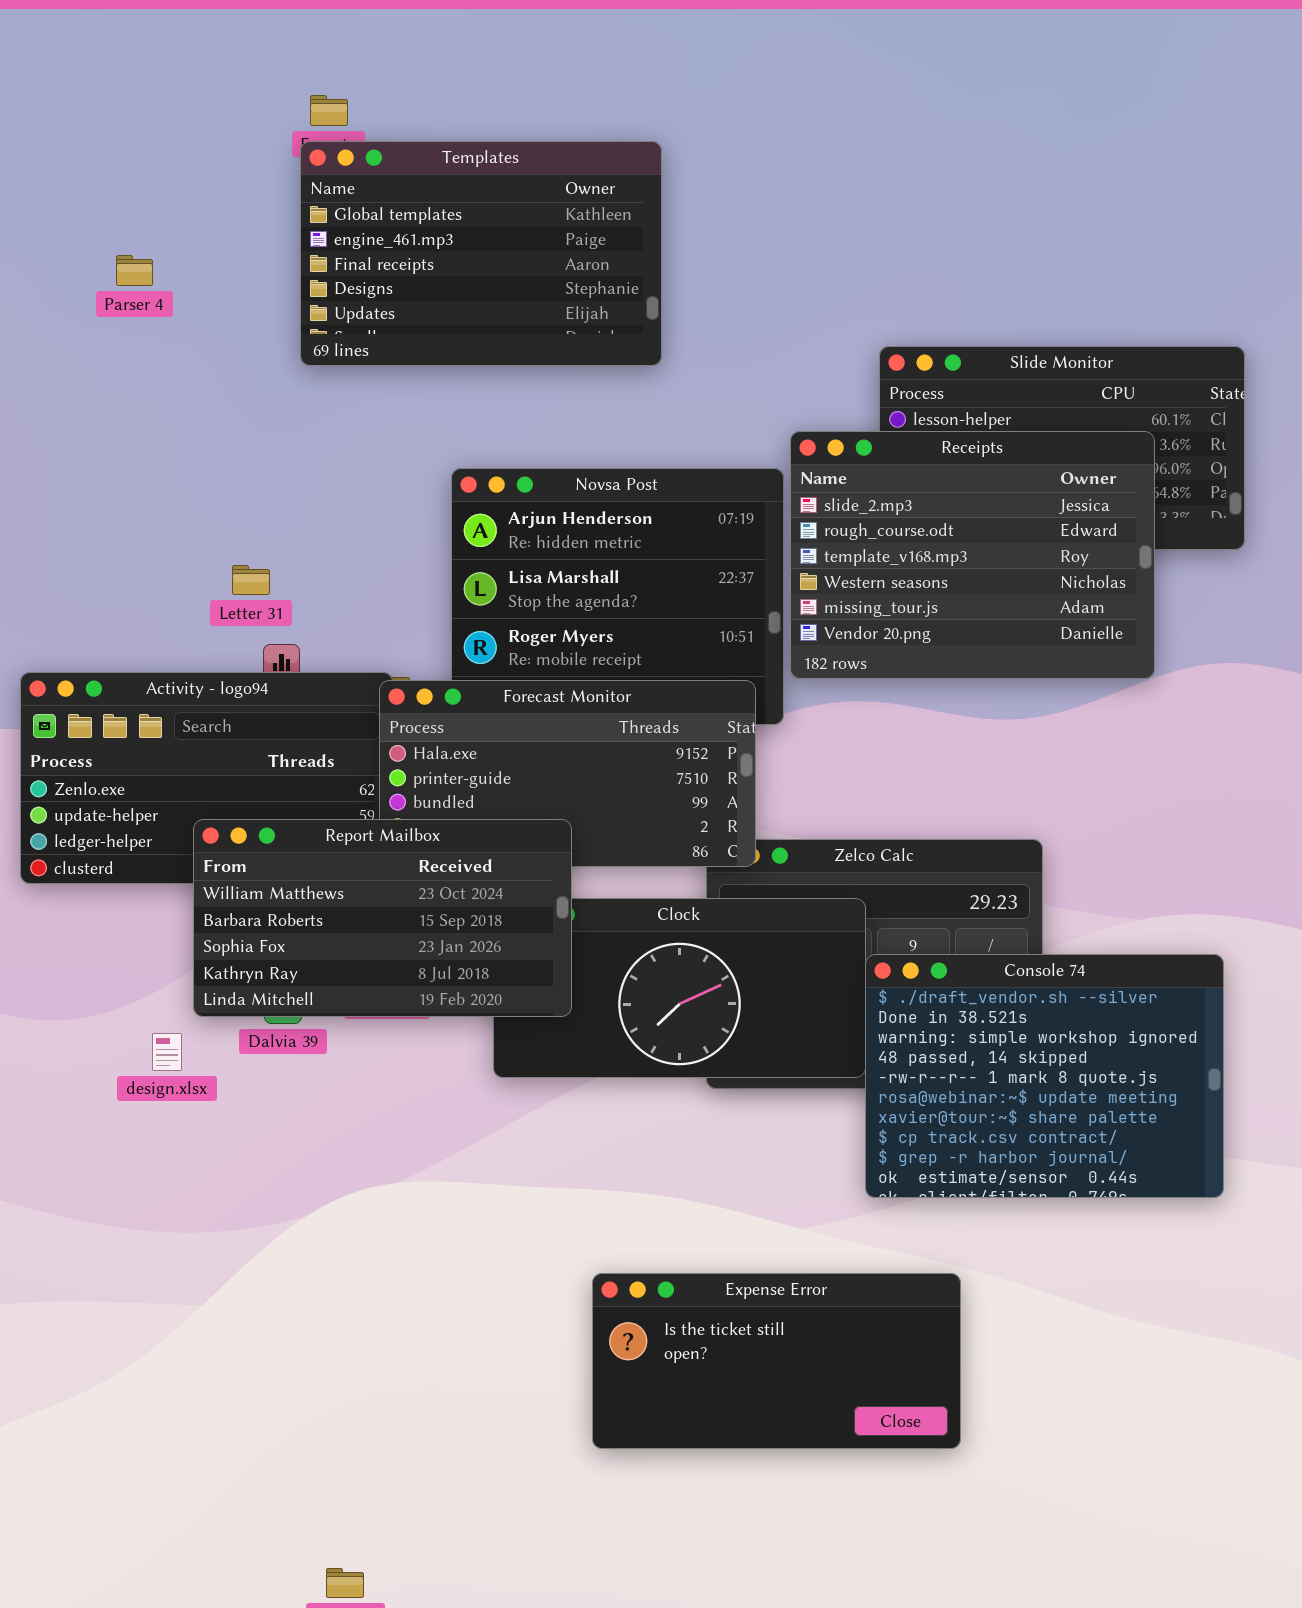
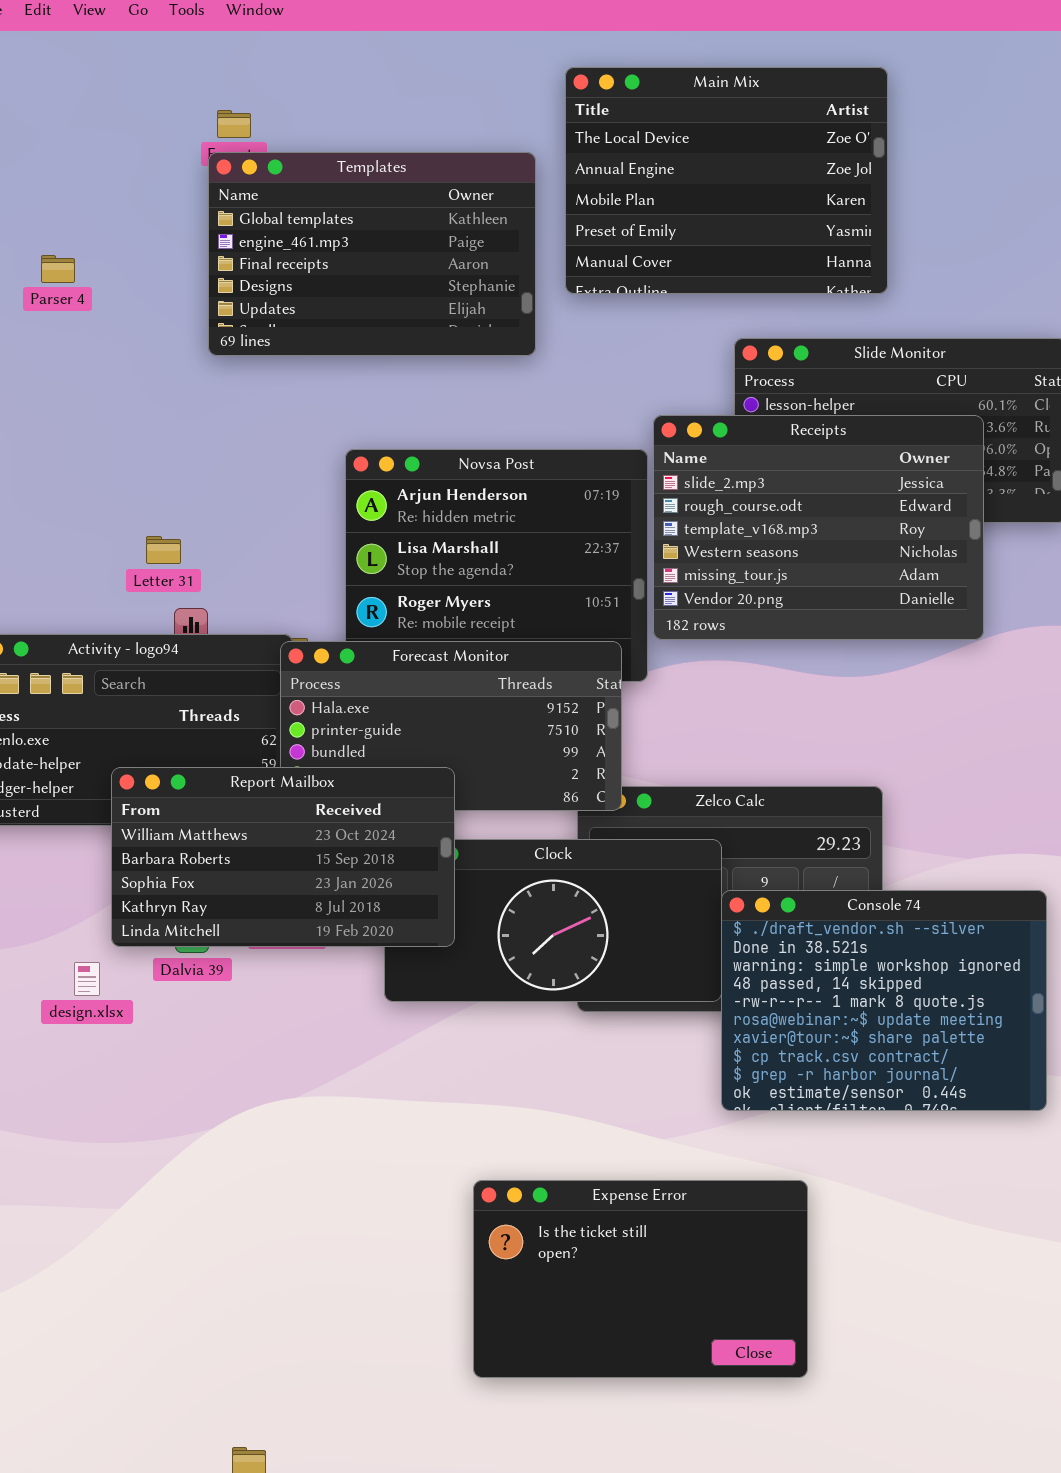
Main Mix: none -> [565,67,888,294], opened
Expense Error: [592,1273,961,1449] -> [473,1180,808,1378], resized

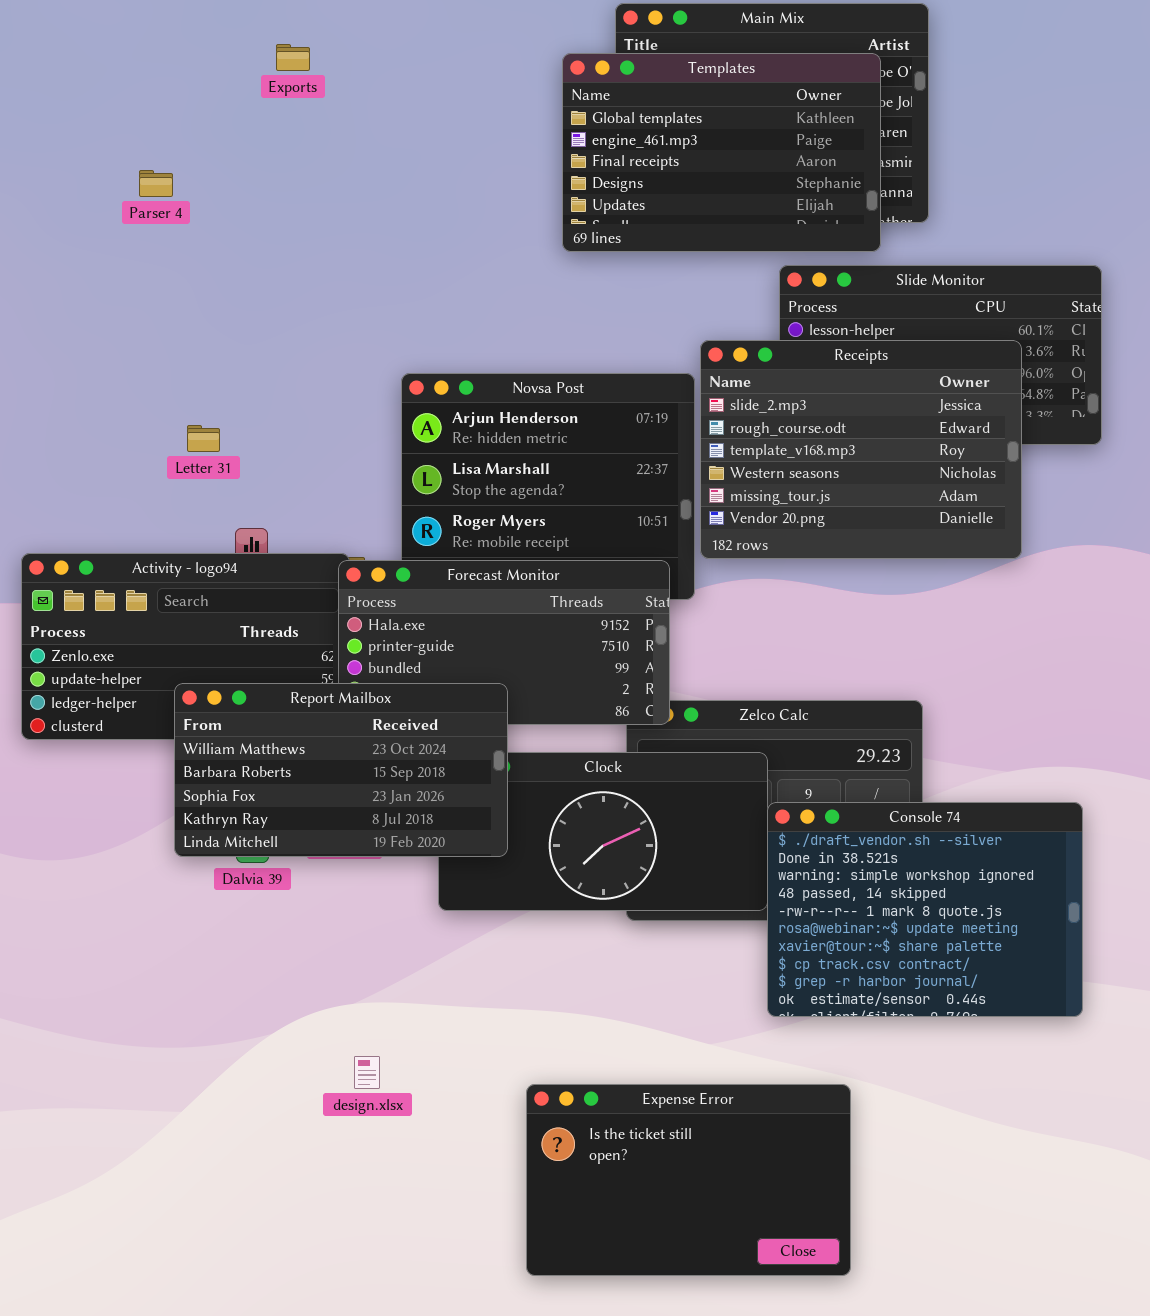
Templates: [208,152,536,356] -> [562,53,881,252], moved
Parser 4: [41,255,75,283] -> [139,170,173,197], moved
Letter 31: [146,536,181,564] -> [187,425,220,452], moved
design.xlsx: [74,962,100,996] -> [354,1056,380,1089], moved

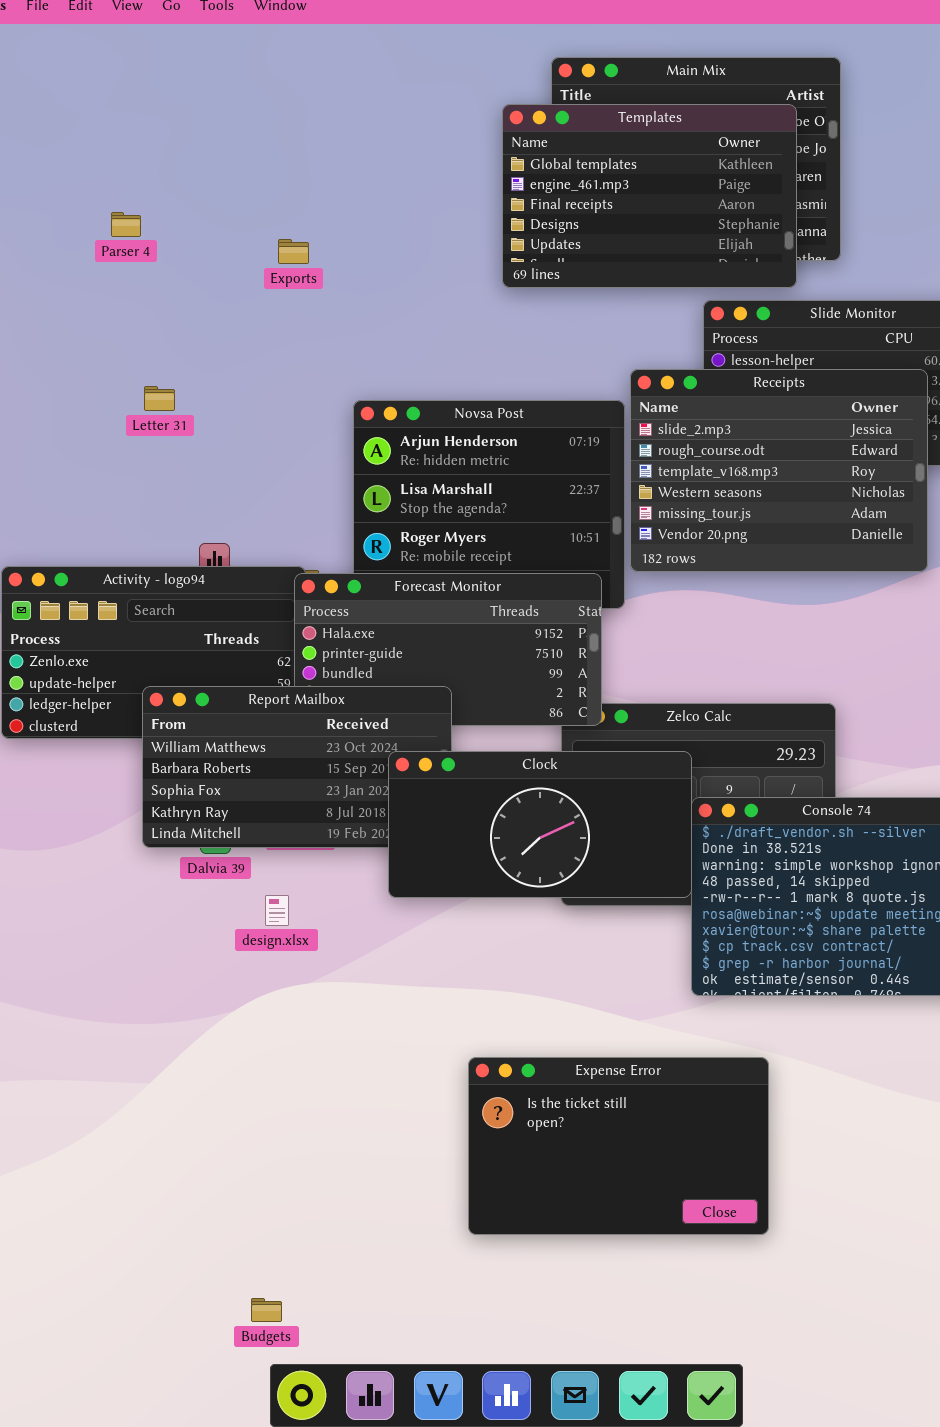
Exports: [276,44,310,71] -> [278,239,309,264], moved
Letter 31: [187,425,220,452] -> [144,386,175,411], moved
Clock: [438,752,768,911] -> [388,751,692,898], raised
design.xlsx: [354,1056,380,1089] -> [265,895,289,926], moved

